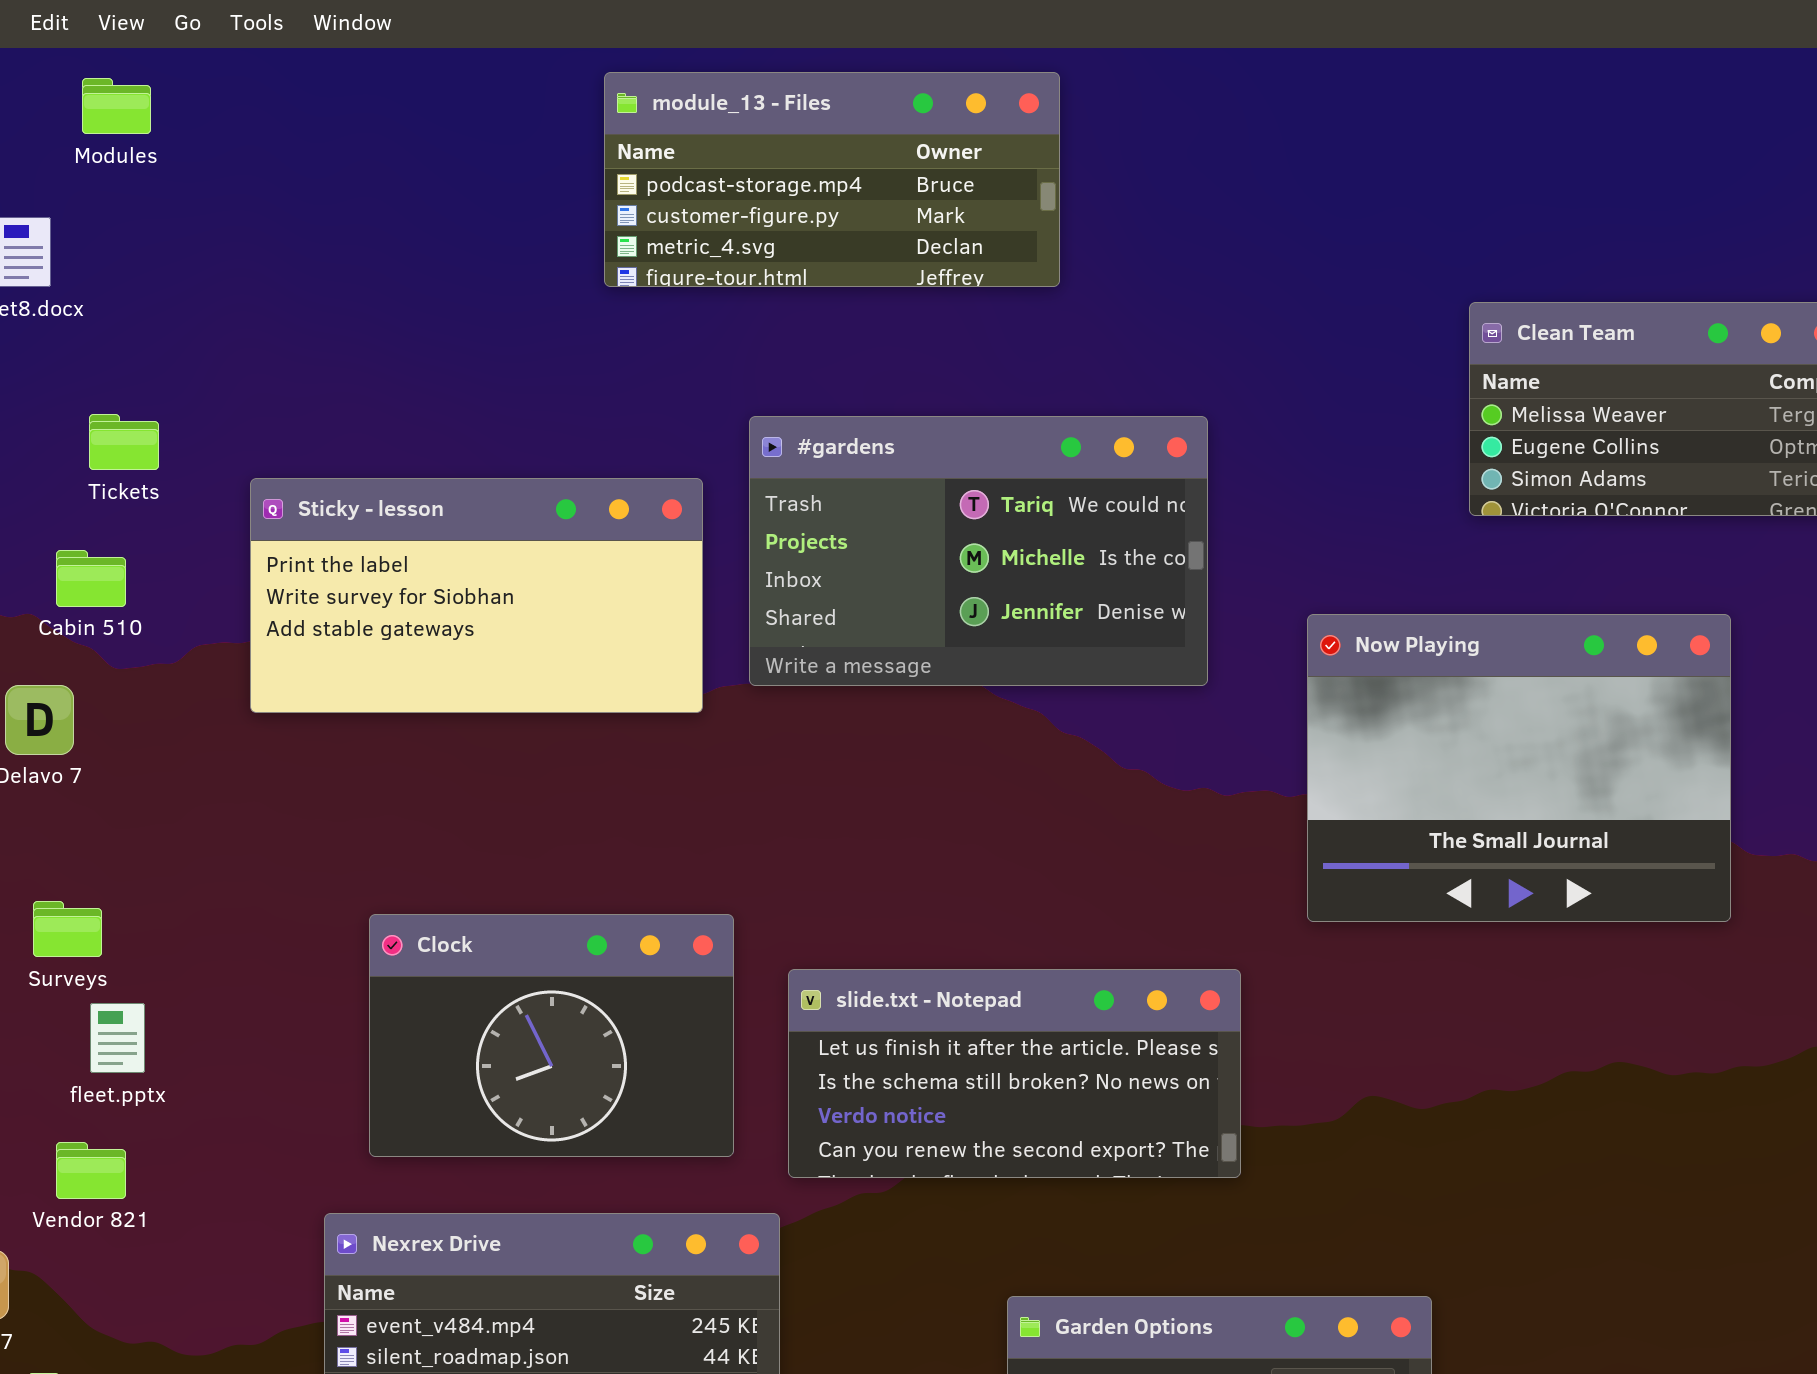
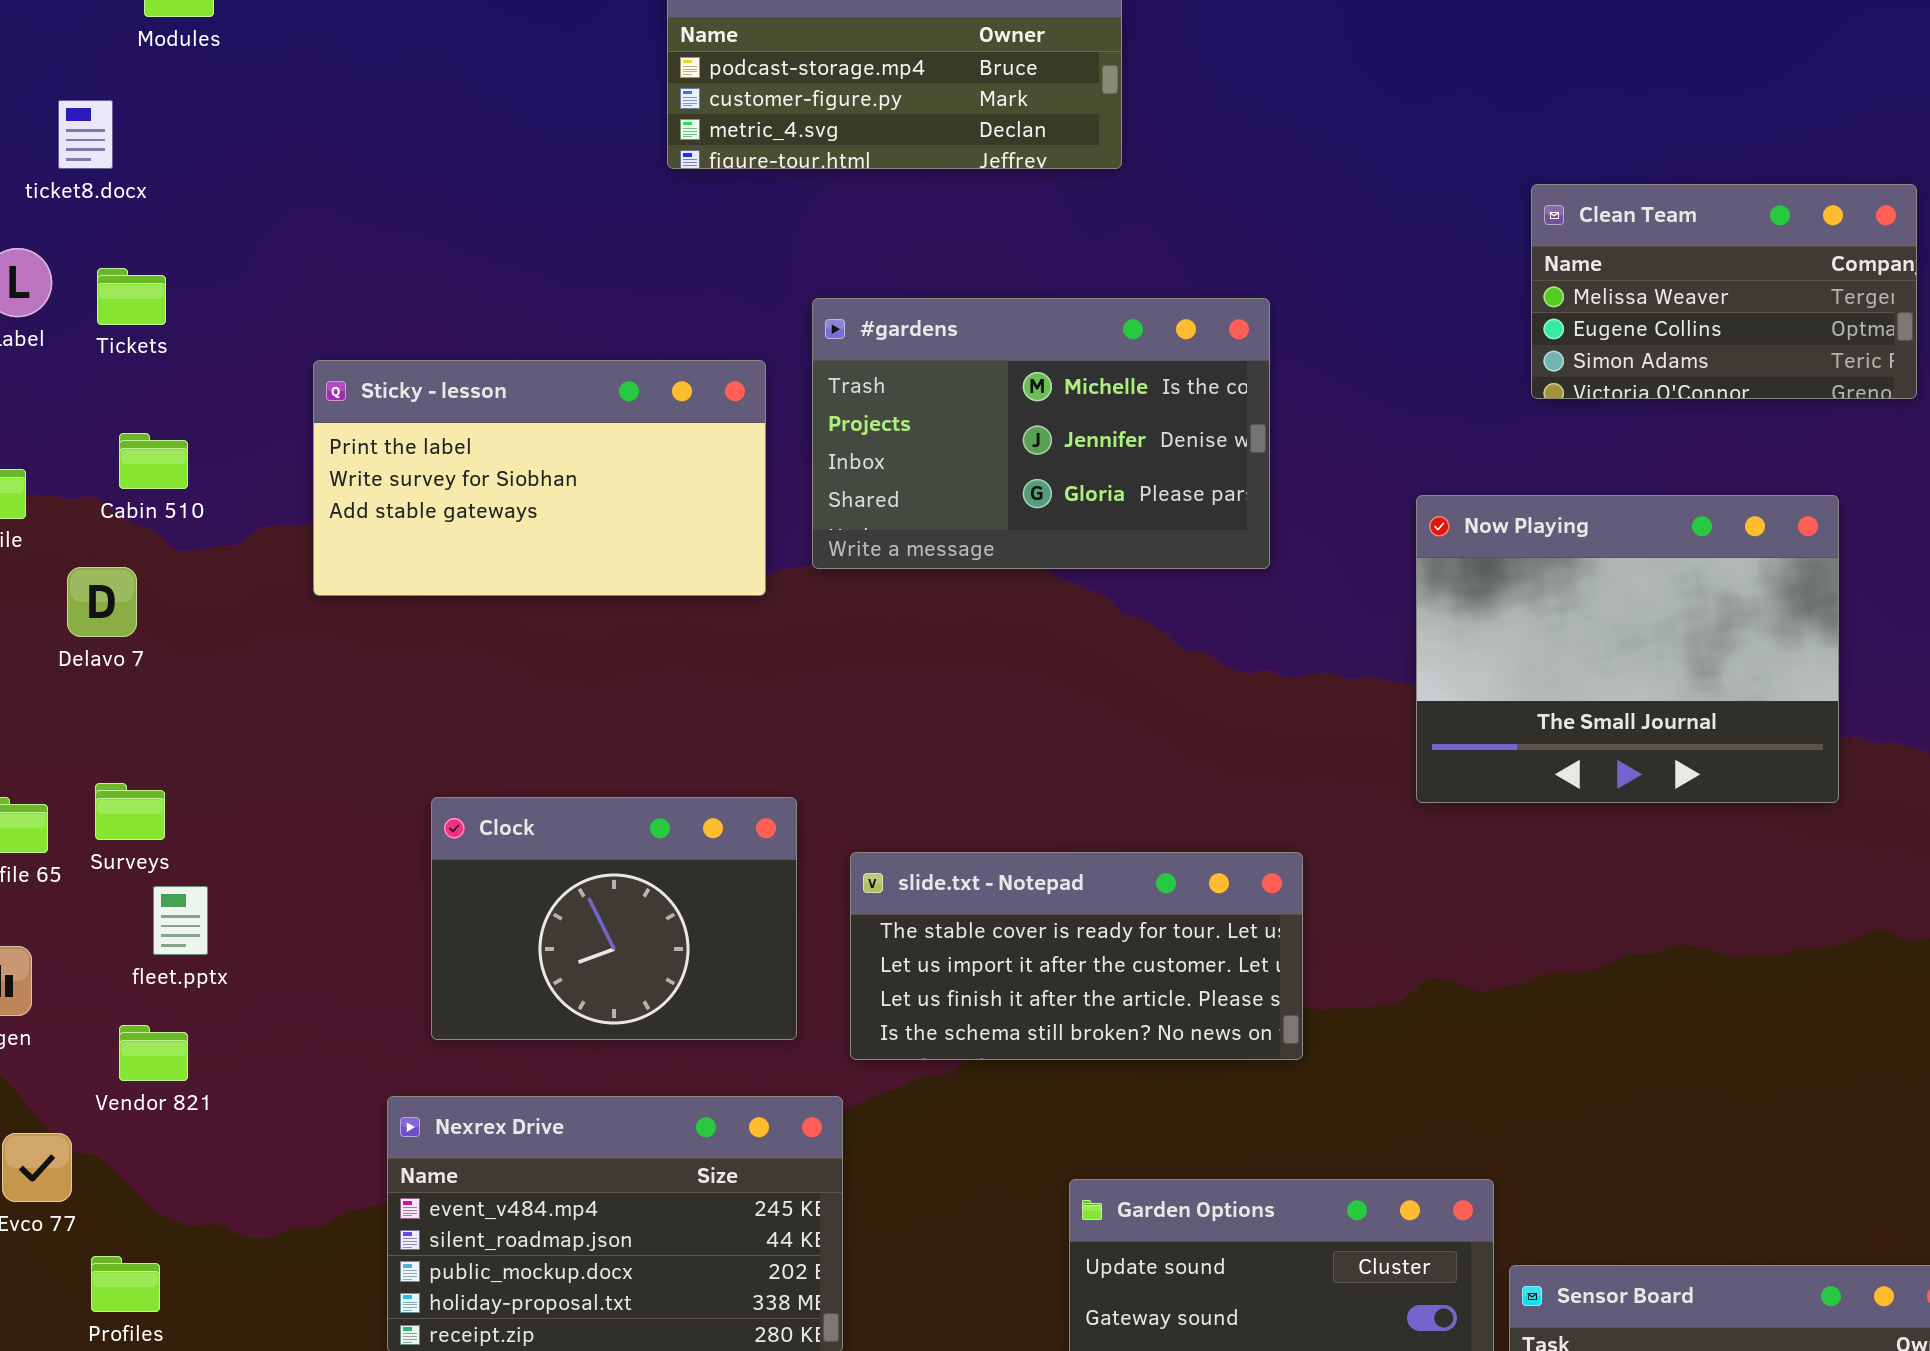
Tickets: [89,414,159,470] -> [97,268,166,325], moved
#gardens: [749,416,1208,686] -> [812,298,1270,569], scrolled down 1 row
Now Playing: [1307,614,1731,922] -> [1416,495,1839,803], moved
slide.txt - Notepad: [788,969,1241,1178] -> [850,852,1303,1060], scrolled up 2 rows

